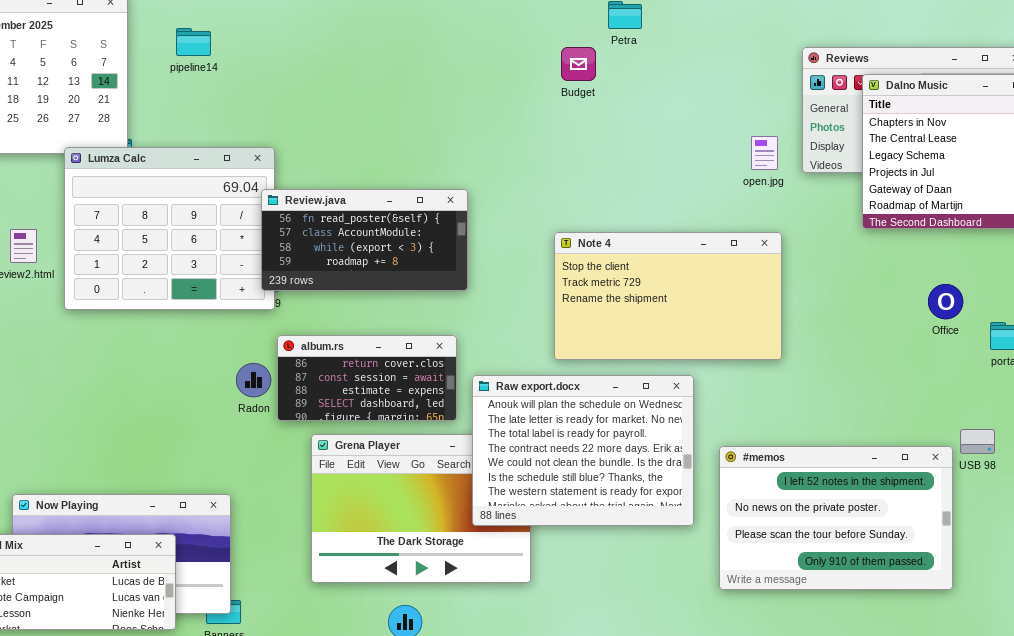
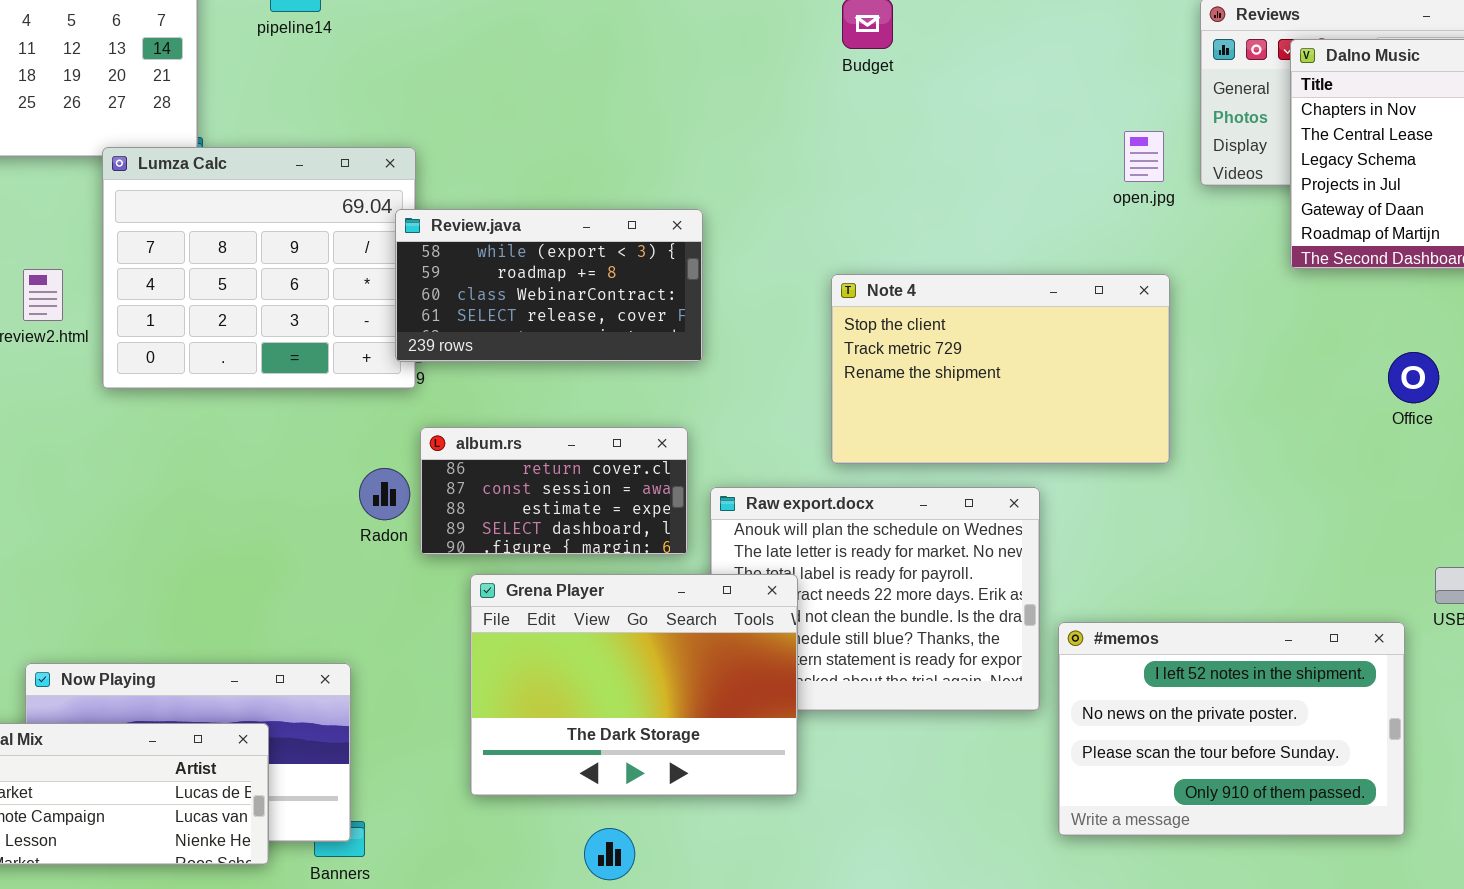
Review.java: [261,189,468,291] -> [395,209,703,362], scrolled down 2 rows
Grena Player: [311,434,531,583] -> [470,574,798,796], raised
#memos: [719,446,953,590] -> [1058,622,1405,836], moved

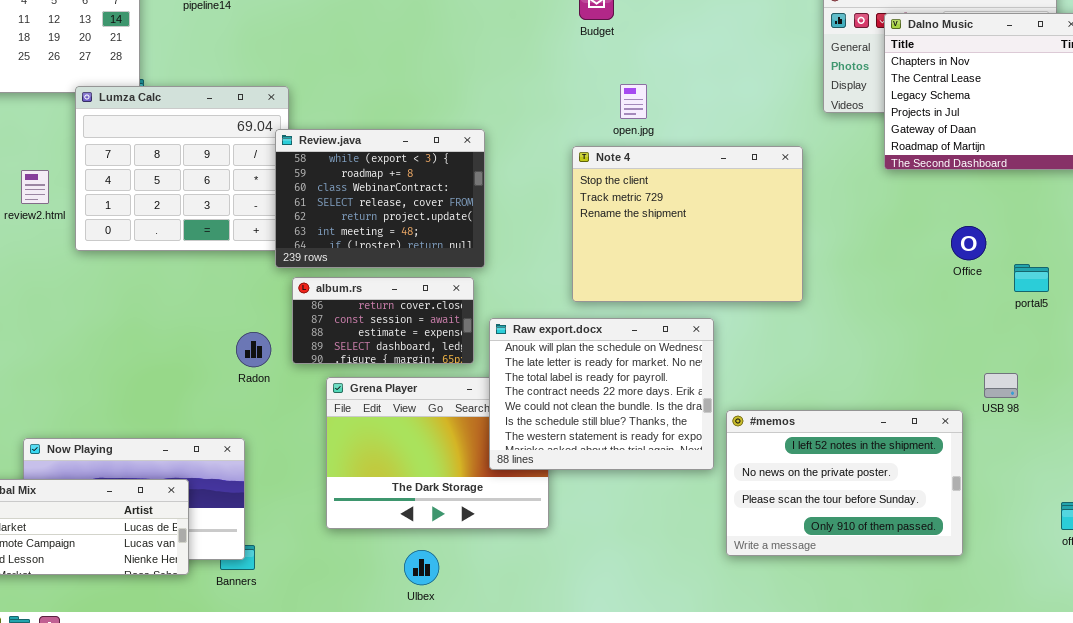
open.jpg: [1124,131,1164,182] -> [620,84,647,119], moved
Review.java: [395,209,703,362] -> [275,129,485,268], resized
Note 4: [831,274,1170,464] -> [572,146,803,302], resized
Radon: [359,468,410,520] -> [236,332,271,367], moved
Raw export.docx: [710,487,1040,711] -> [489,318,714,470], raised

